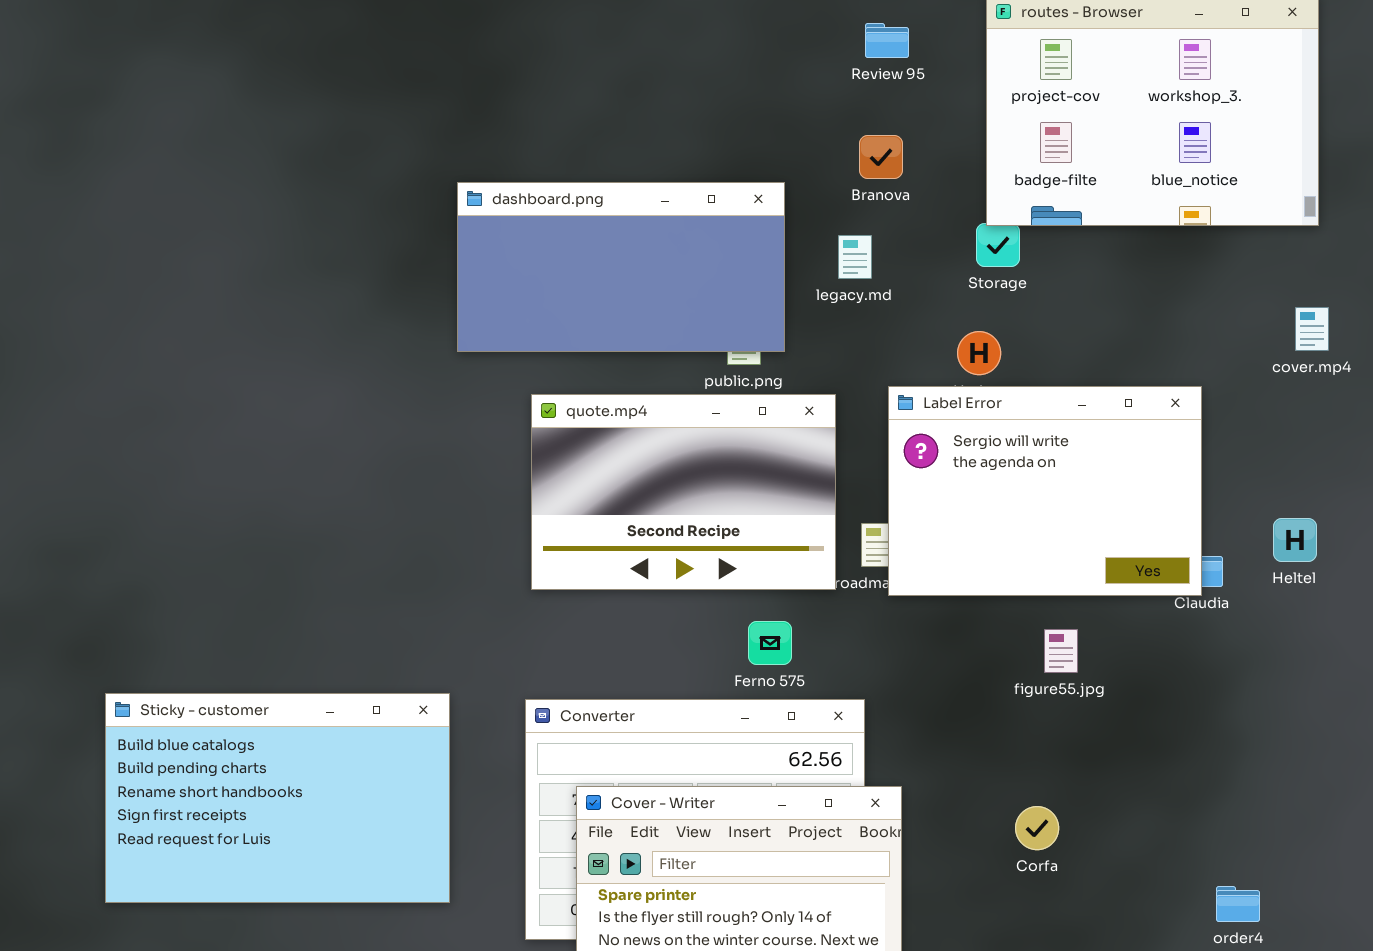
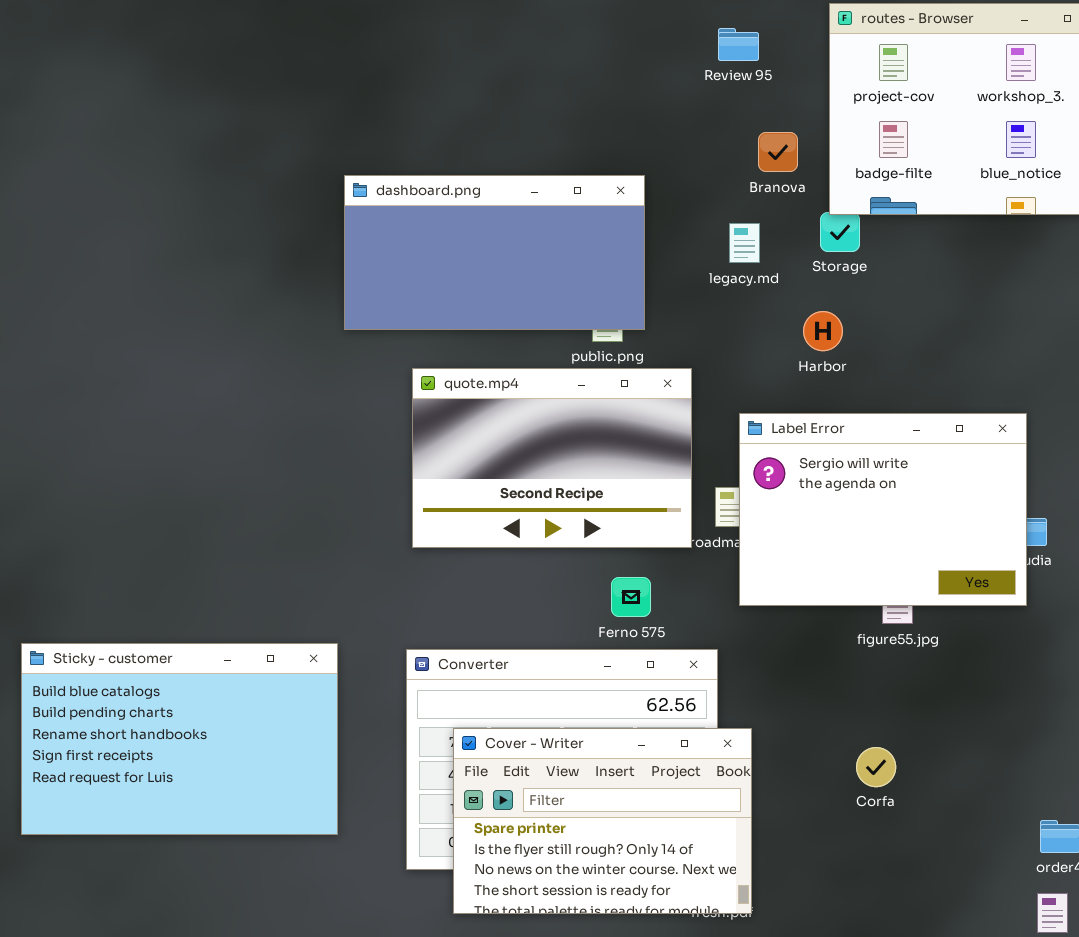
Branova: [859,135,903,179] -> [758,132,798,172], moved
legacy.md: [838,235,872,279] -> [729,223,760,263], moved
Label Error: [888,386,1202,596] -> [739,413,1027,606], moved

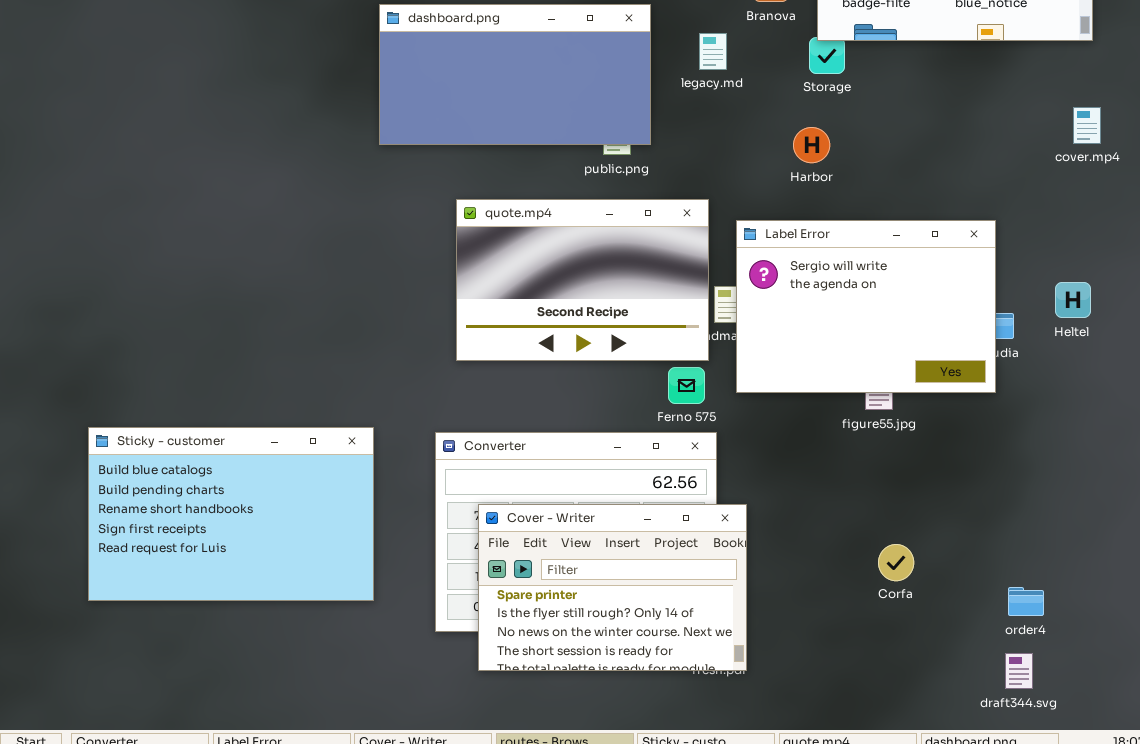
legacy.md: [729,223,760,263] -> [699,33,727,70], moved
quote.mp4: [412,368,692,548] -> [456,199,709,361], moved
Ferno 575: [611,577,651,617] -> [668,367,705,404], moved
Corfa: [856,747,896,787] -> [878,544,914,581], moved

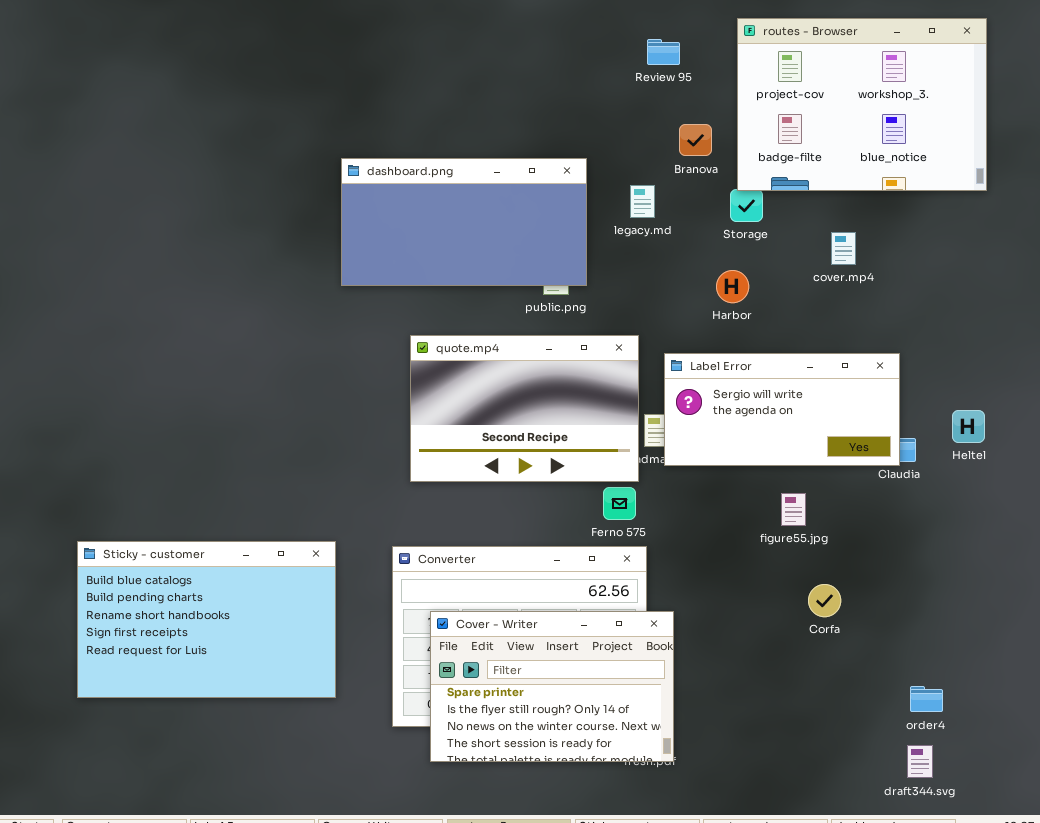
cover.mp4: [1073,107,1101,144] -> [831,232,856,265], moved
Label Error: [736,220,996,393] -> [664,353,900,466], resized
Corfa: [878,544,914,581] -> [808,584,841,617], moved

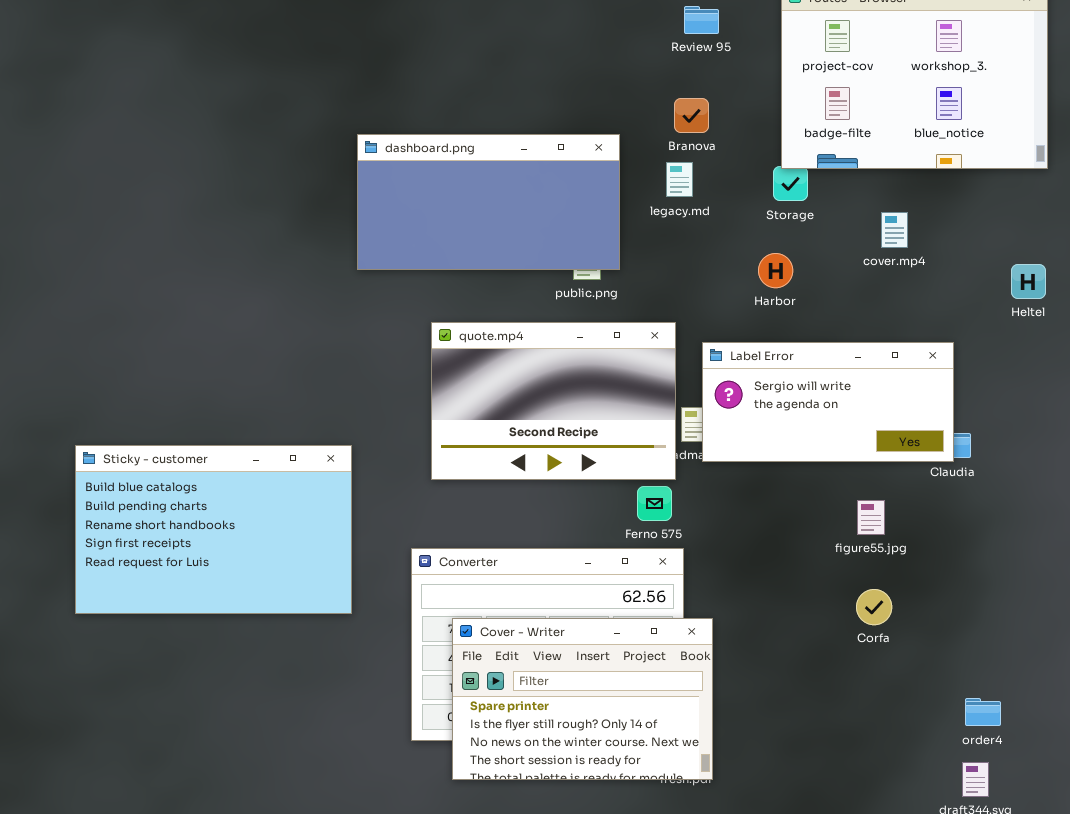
Branova: [679,124,712,156] -> [674,98,709,133], moved
Heltel: [952,410,985,443] -> [1011,264,1046,299], moved
figure55.jpg: [781,493,806,526] -> [857,500,885,535], moved
Sticky - customer: [77,541,336,698] -> [75,445,352,614], moved

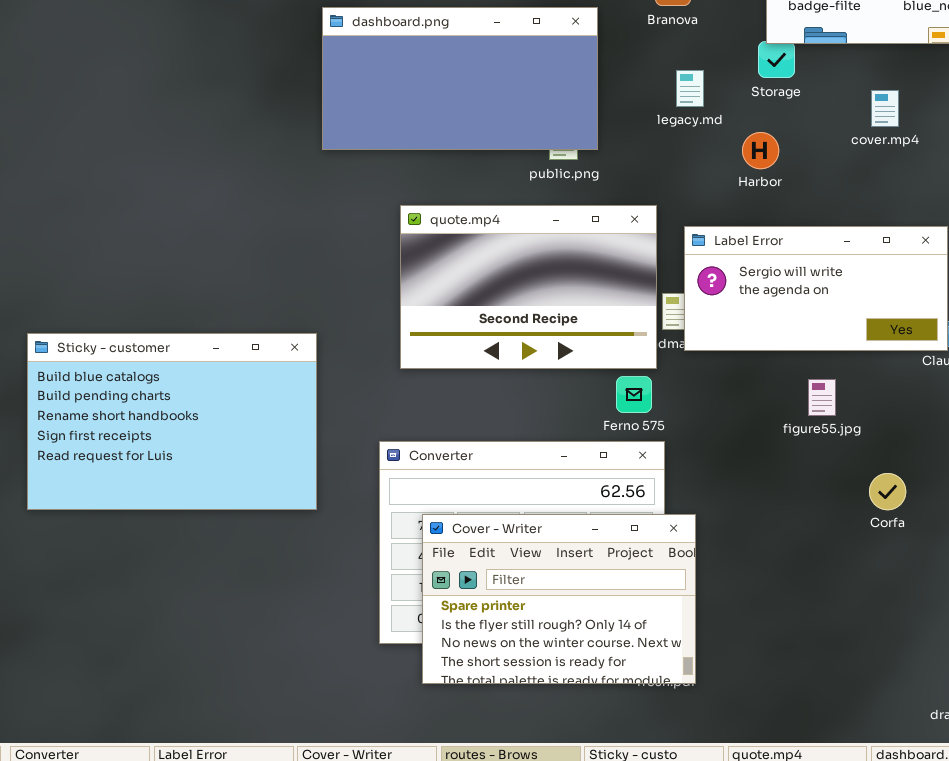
legacy.md: [666,162,693,197] -> [676,70,704,107], moved
figure55.jpg: [857,500,885,535] -> [808,379,836,416], moved
Corfa: [856,589,892,625] -> [869,473,906,510], moved

